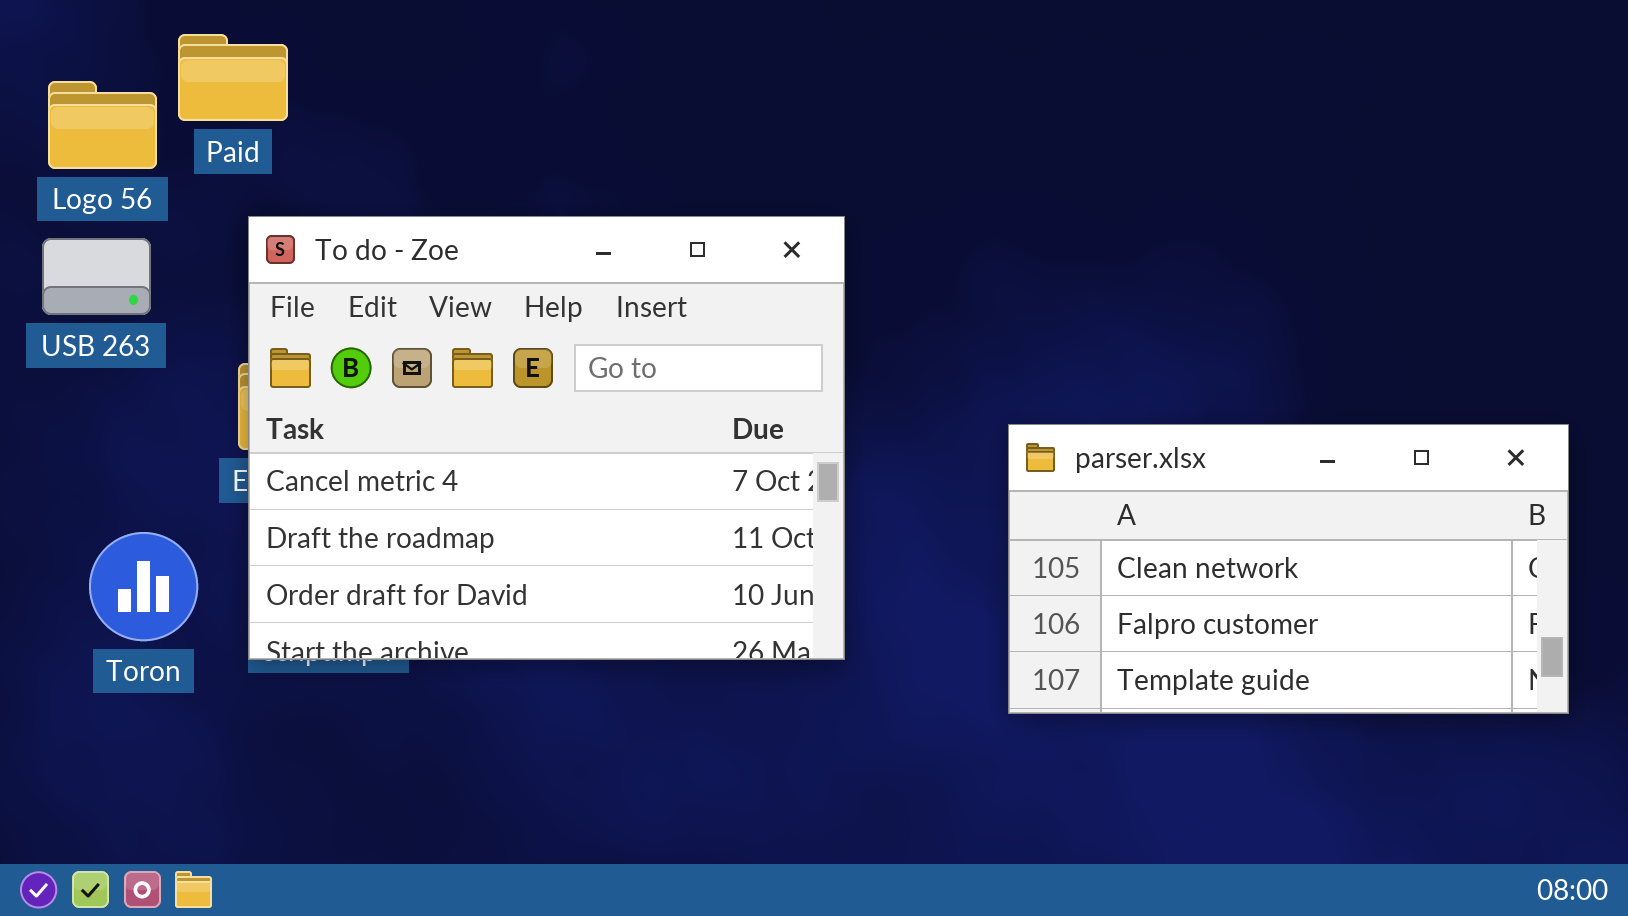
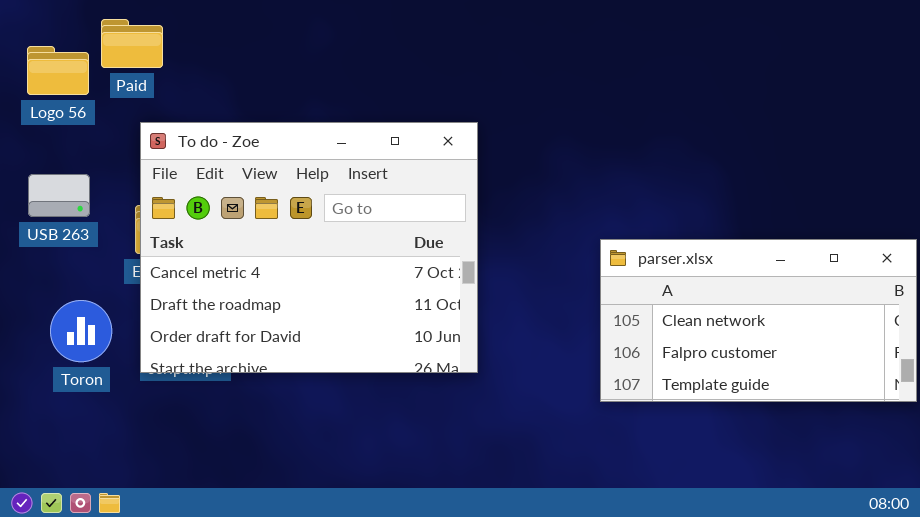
USB 263: [42,238,151,315] -> [28,174,90,217], moved
parser.xlsx: [1008,424,1569,714] -> [600,239,917,402], moved

